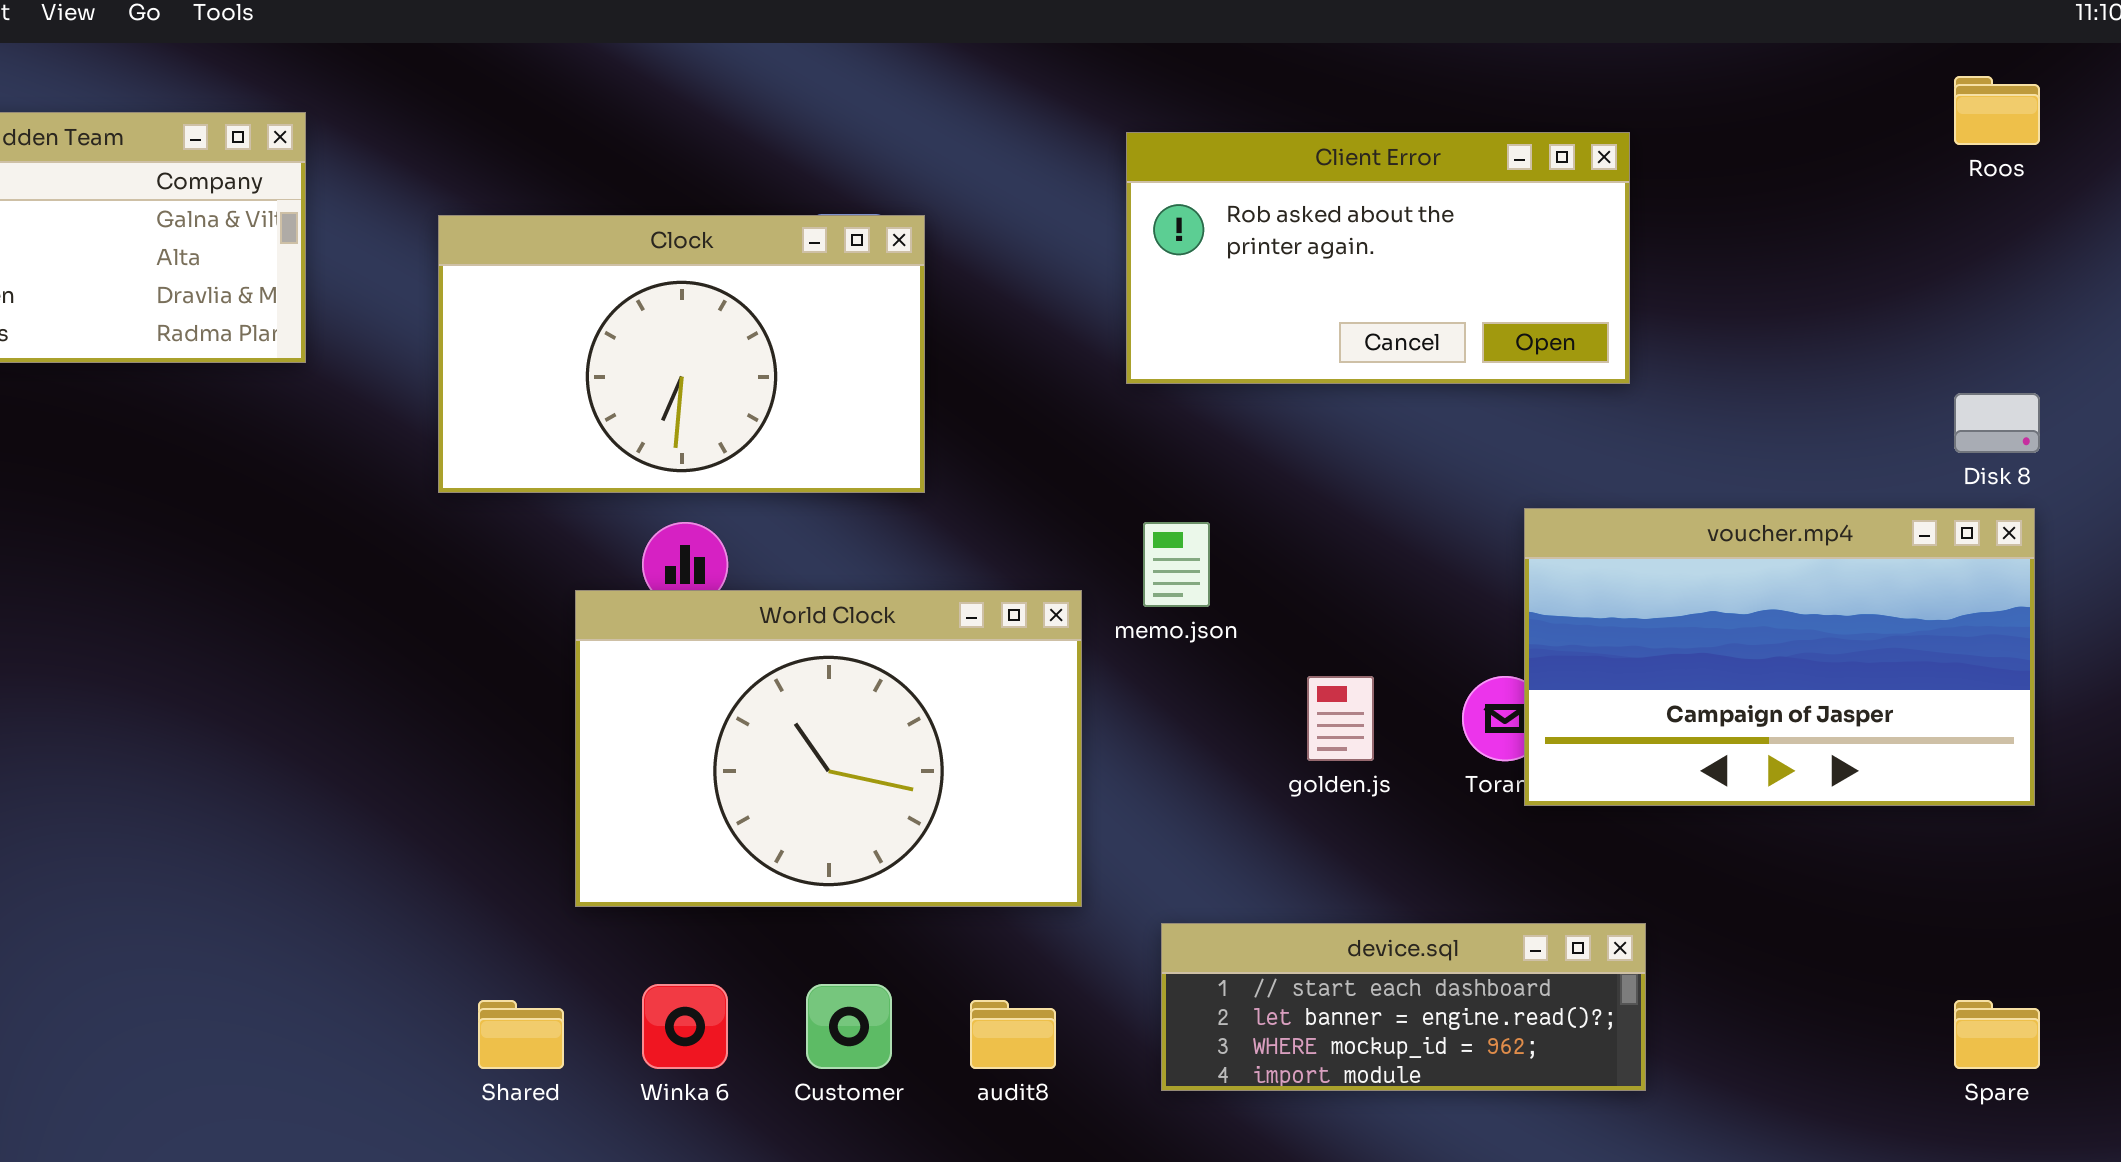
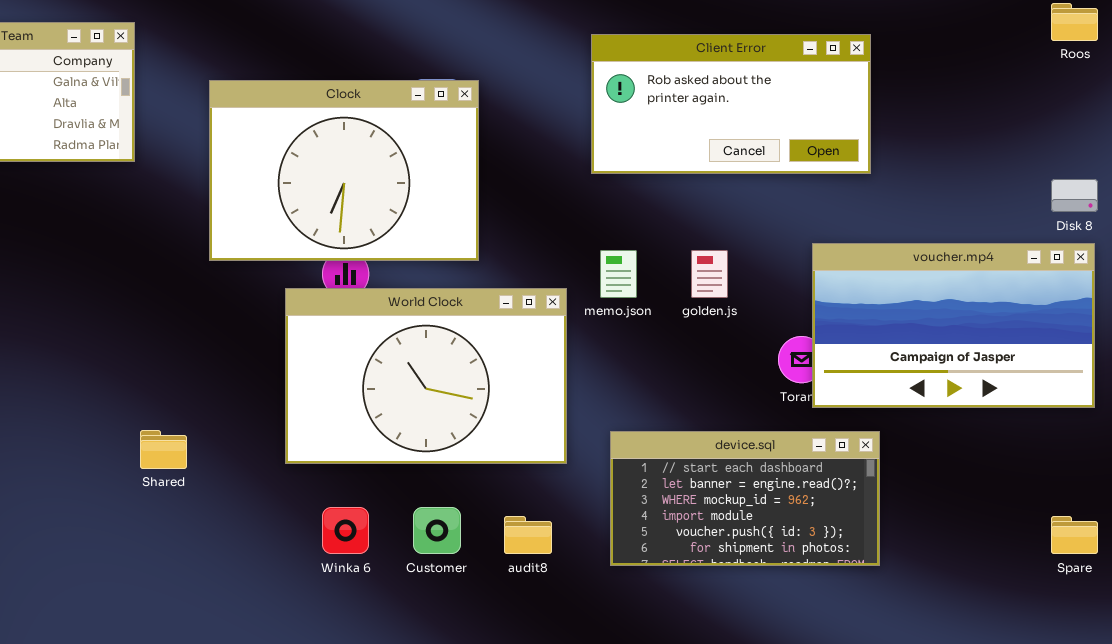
Clock: [438,215,925,493] -> [209,80,479,261], resized
golden.js: [1307,676,1374,761] -> [691,250,728,298], moved
device.sql: [1161,923,1646,1091] -> [610,431,880,566], resized
Shared: [478,1000,564,1069] -> [140,430,187,469], moved

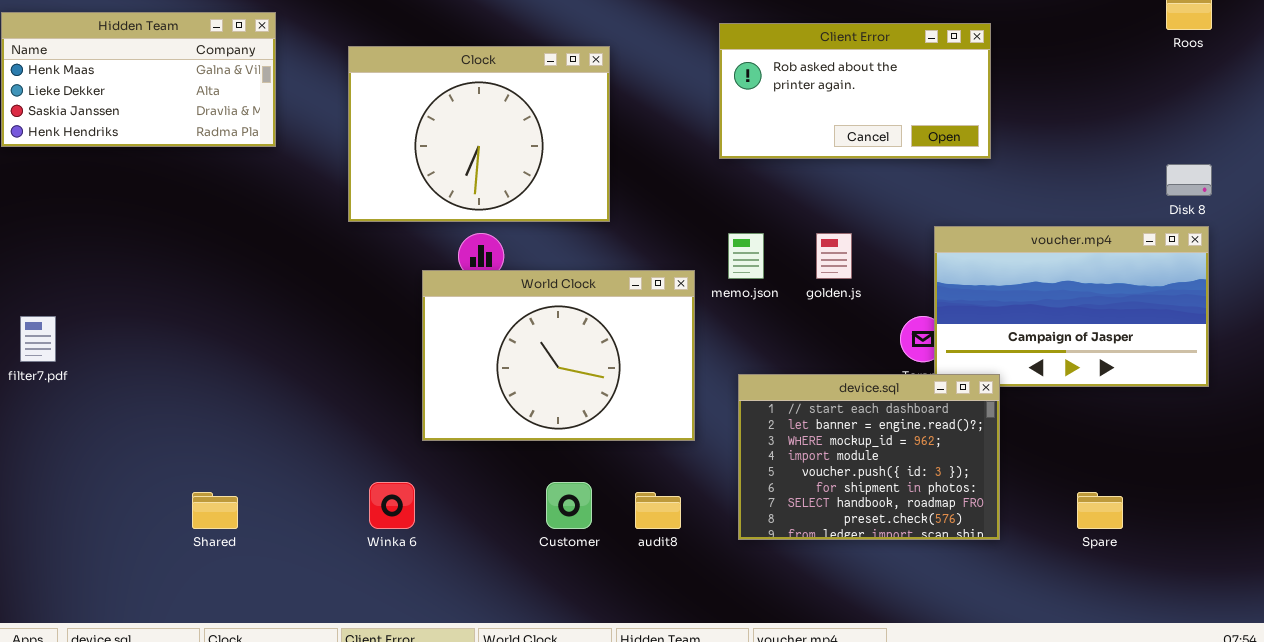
Clock: [209,80,479,261] -> [348,46,610,222], moved
Shared: [140,430,187,469] -> [192,492,238,529], moved
device.sql: [610,431,880,566] -> [738,374,1000,540], resized
Winka 6: [322,507,369,554] -> [369,482,415,529], moved
Spare: [1051,516,1098,554] -> [1077,492,1123,529], moved

